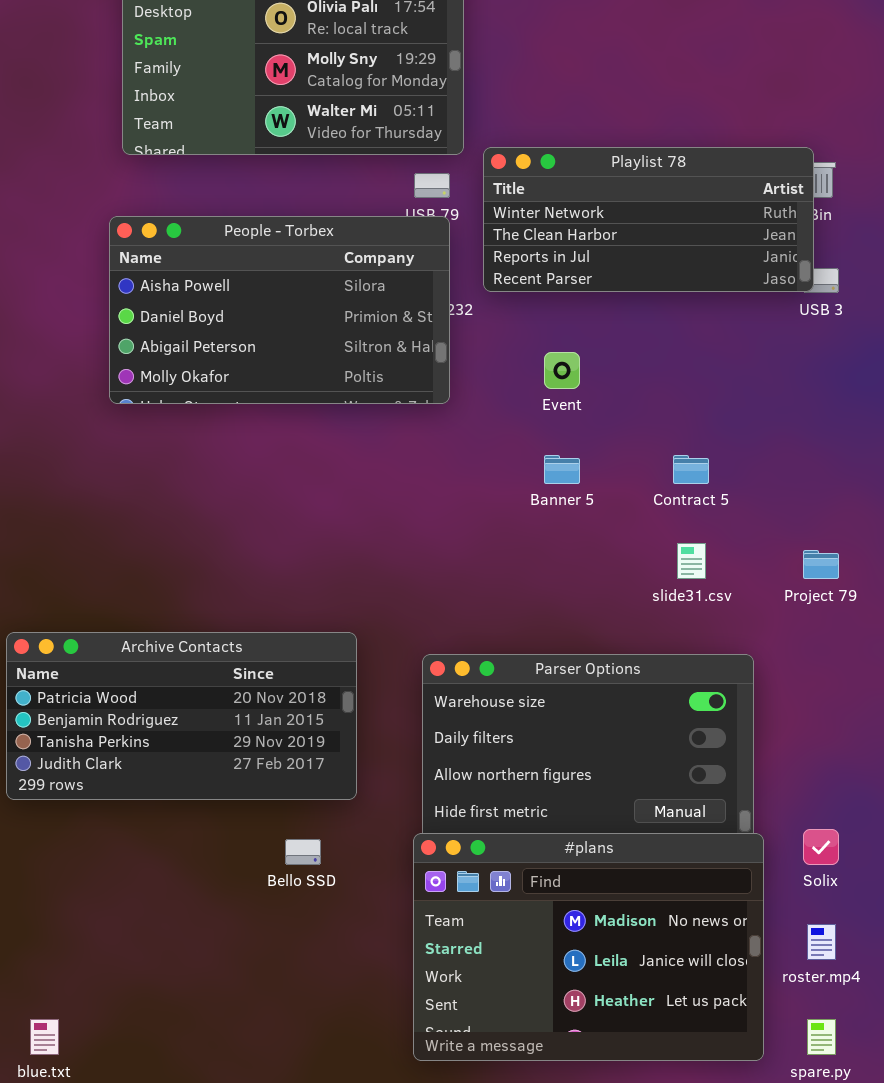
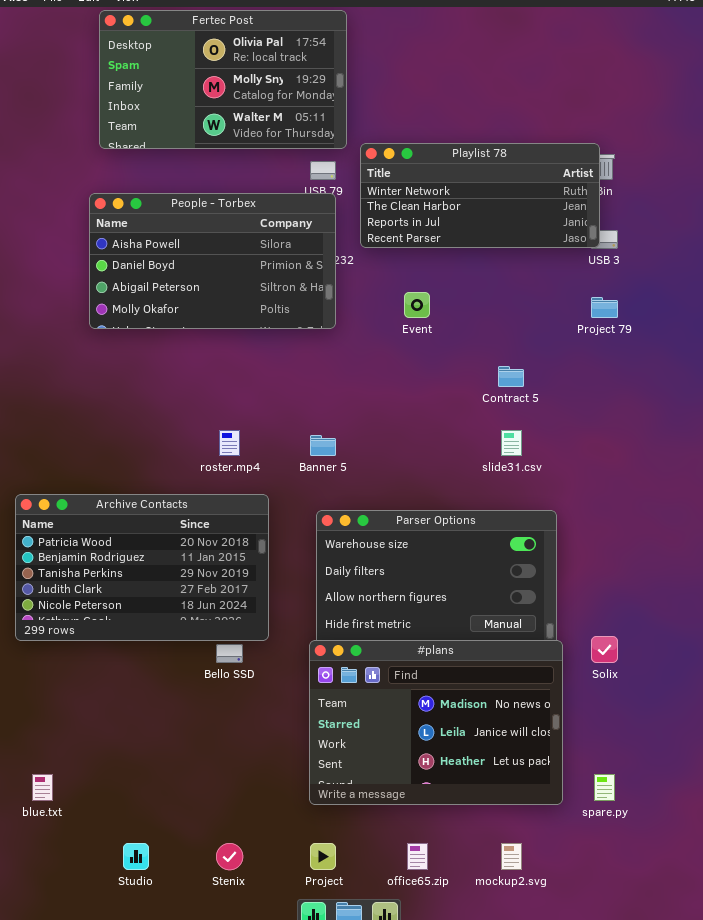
Banner 5: [544,455,580,484] -> [310,435,336,456], moved
Project 79: [803,550,839,579] -> [591,297,618,318], moved
Archive Contacts: [6,632,357,800] -> [15,494,269,641], resized
roster.mp4: [807,924,836,960] -> [219,430,240,456], moved

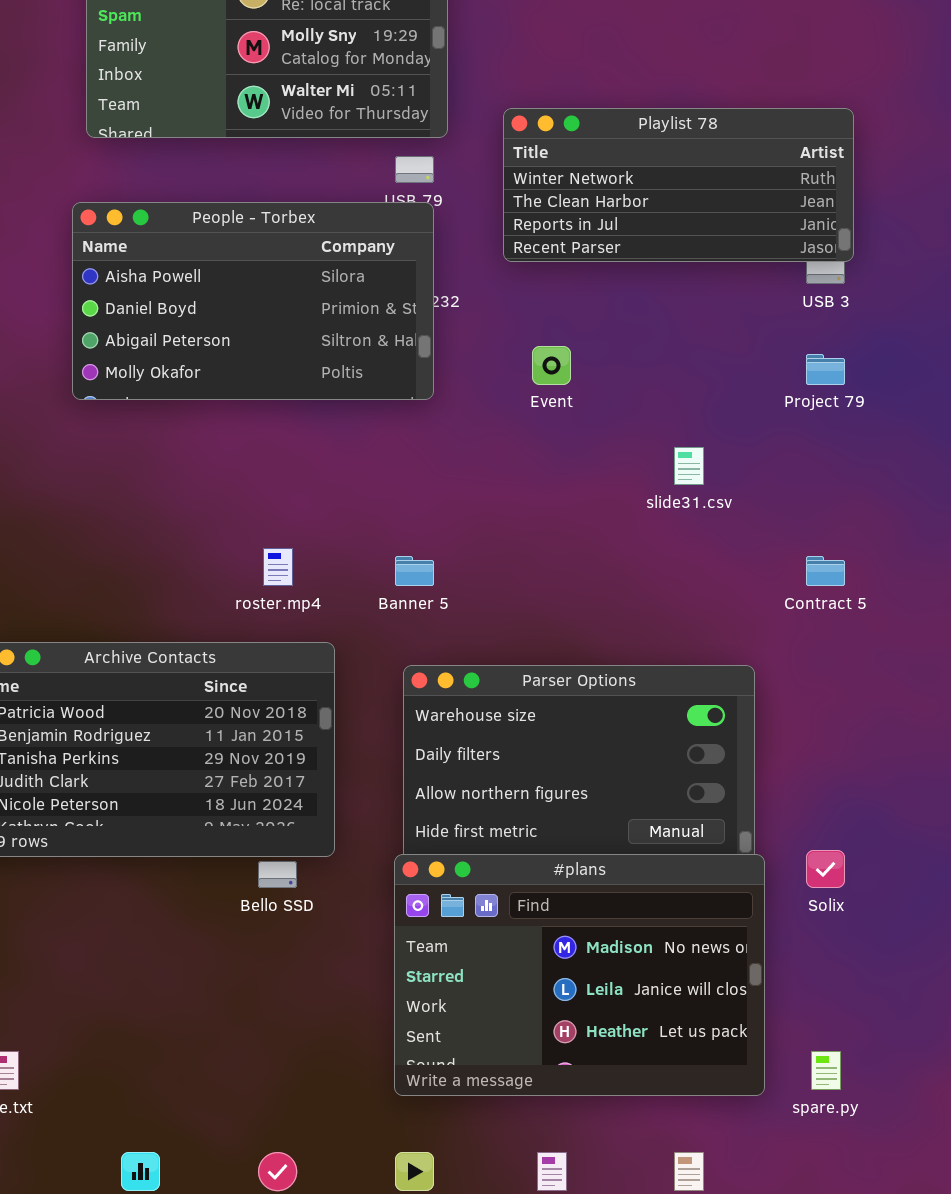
Playlist 78: [360,143,600,248] -> [503,108,854,262], moved
Contract 5: [498,366,524,387] -> [806,556,845,586], moved
slide31.csv: [501,430,522,456] -> [674,447,704,485], moved

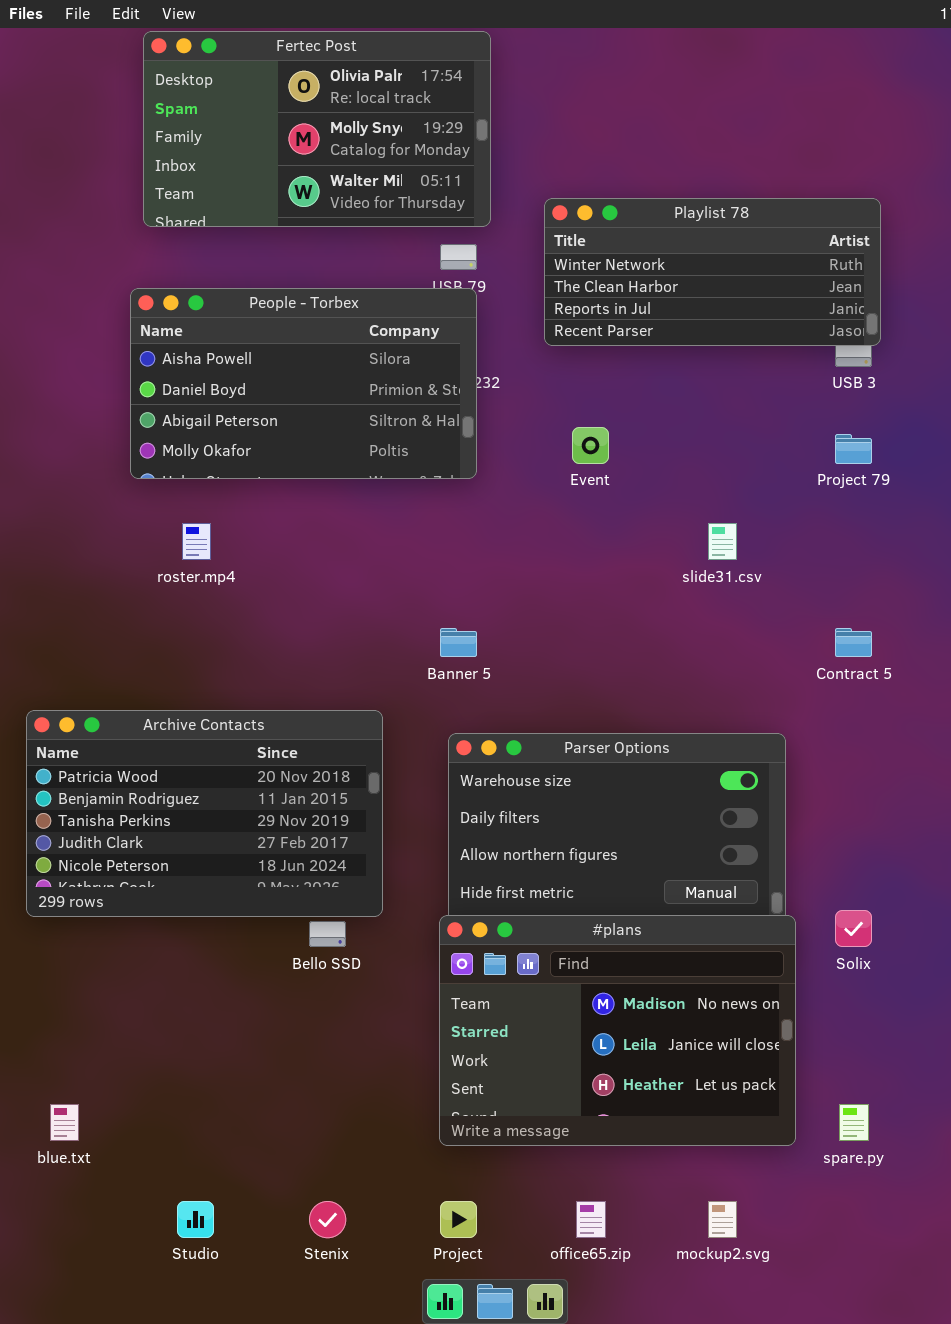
roster.mp4: [263,548,293,586] -> [182,523,211,560], moved

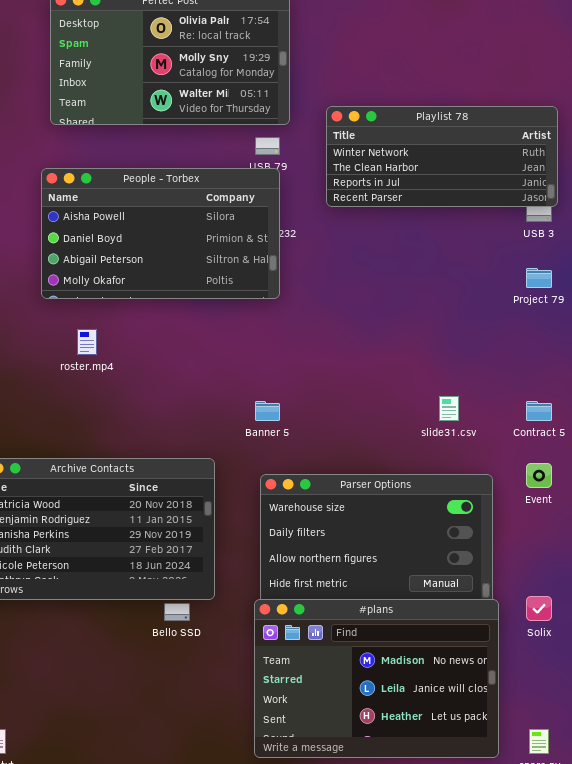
Event: [572,427,609,464] -> [526,463,552,488], moved
slide31.csv: [708,523,737,560] -> [439,396,459,421], moved

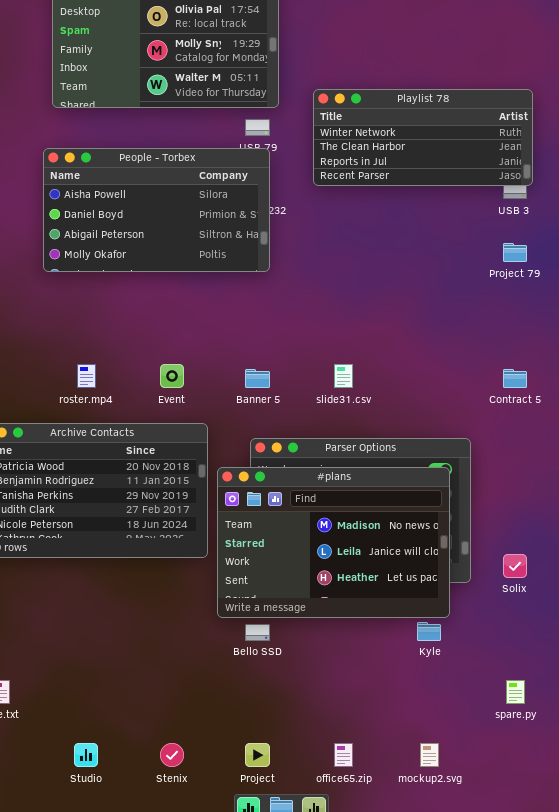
roster.mp4: [77,329,97,355] -> [77,364,96,388], moved
slide31.csv: [439,396,459,421] -> [334,364,353,388], moved
Event: [526,463,552,488] -> [160,364,184,388], moved
#plans: [254,599,499,758] -> [217,467,450,618], moved
Bello SSD: [164,603,190,621] -> [245,624,270,641], moved

